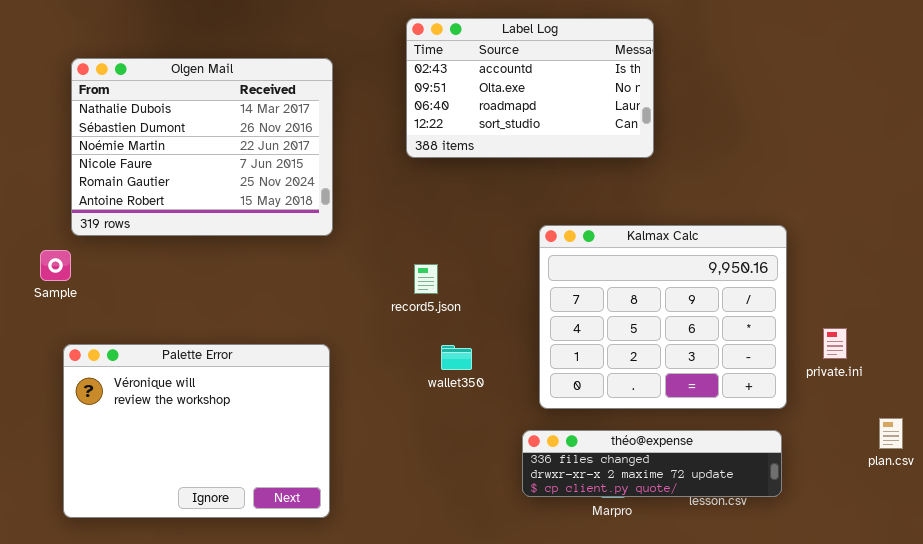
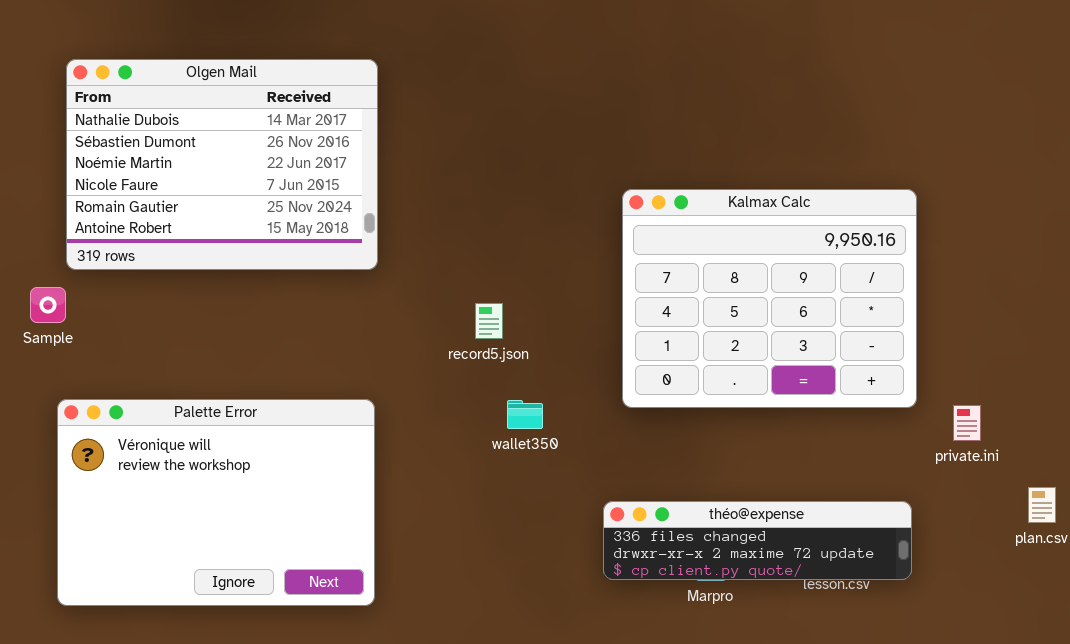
Label Log: [406,18,654,158] -> none, closed
Kalmax Calc: [539,225,787,409] -> [622,189,917,408], moved
private.ini: [823,328,847,359] -> [953,405,981,441], moved

